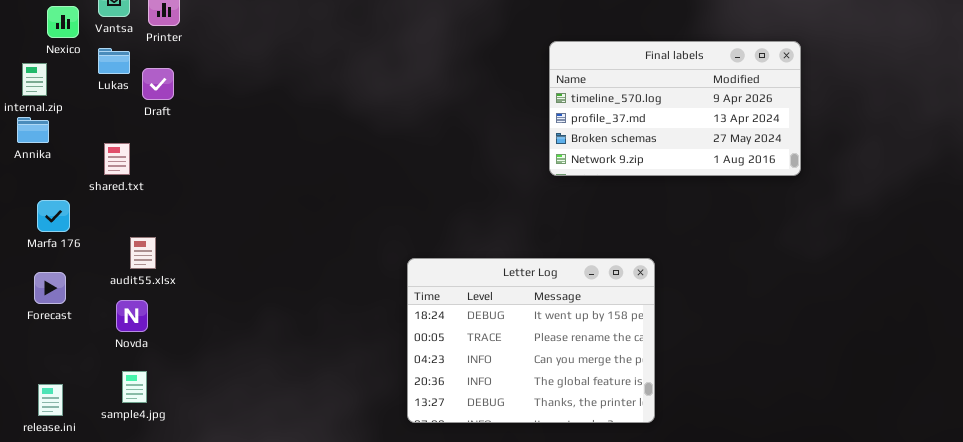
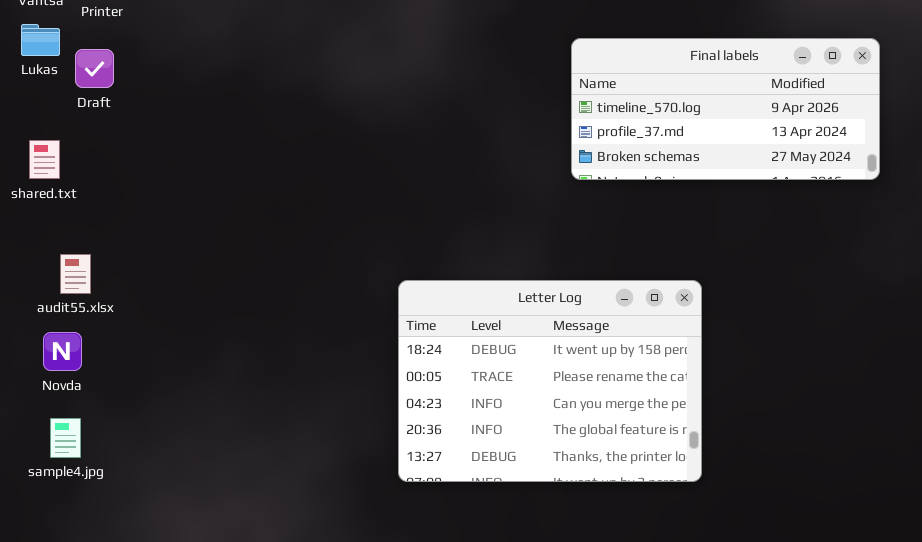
Final labels: [549,41,801,176] -> [571,38,880,180], resized

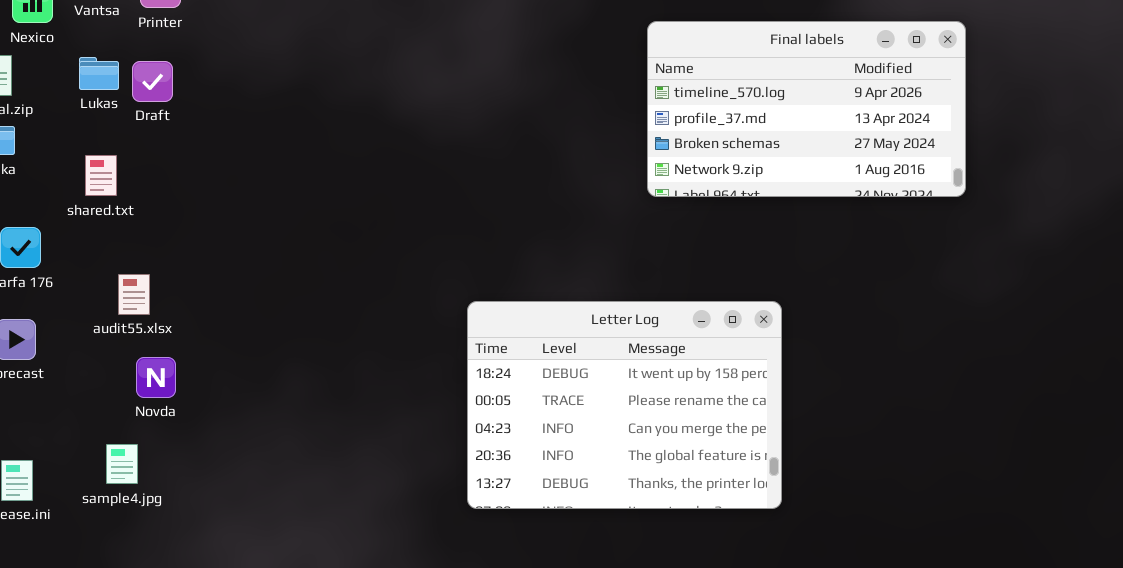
Lukas: [21,24,60,56] -> [79,57,119,90], moved
Final labels: [571,38,880,180] -> [647,21,966,197], resized
Novda: [43,332,82,371] -> [136,357,176,398], moved

